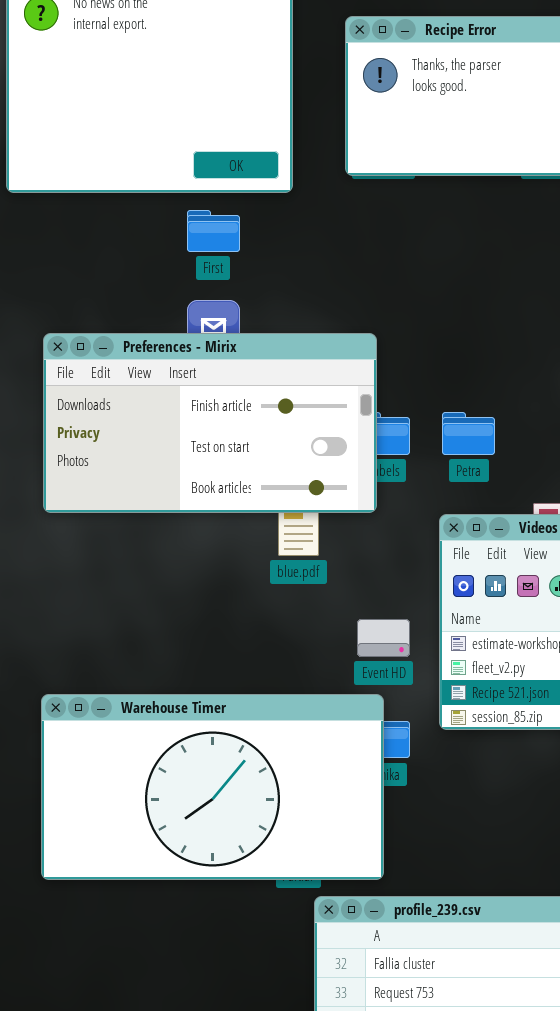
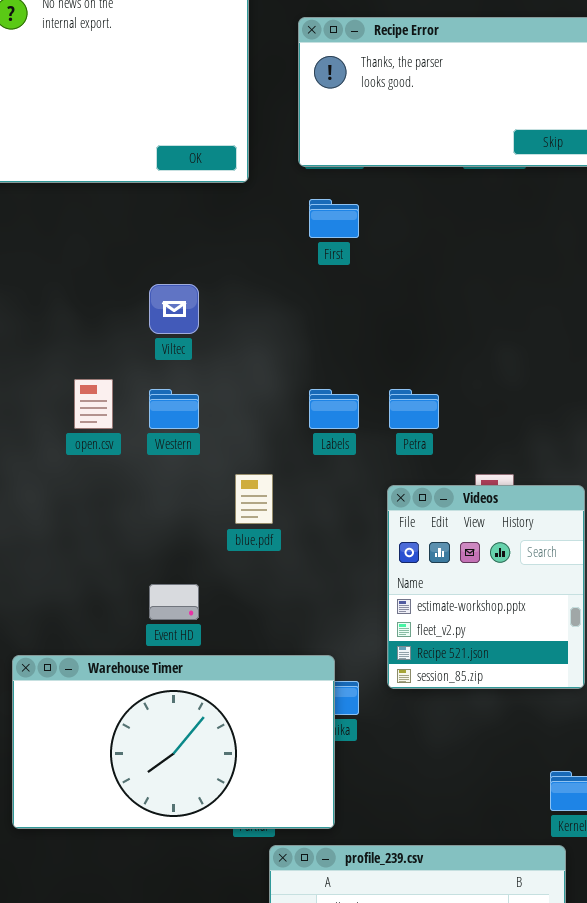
First: [187,210,240,252] -> [309,199,359,238], moved
Preferences - Mirix: [43,333,377,513] -> none, closed
Event HD: [357,619,410,657] -> [149,584,199,620], moved

